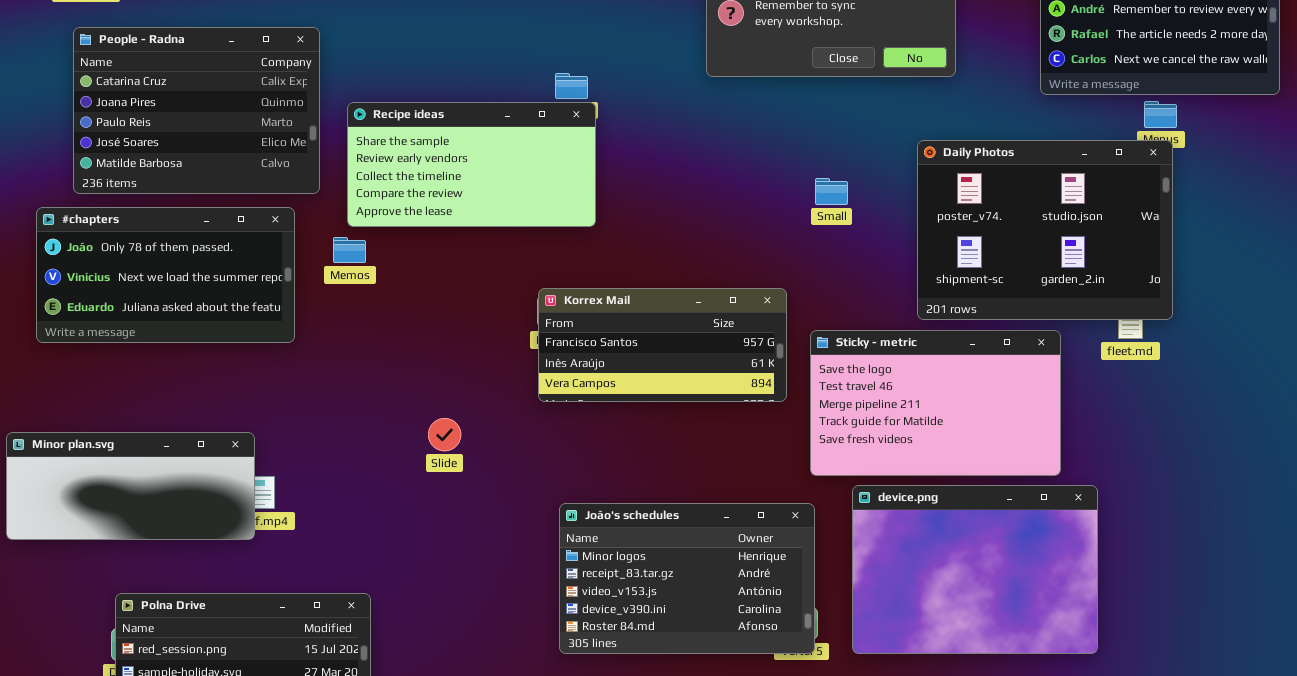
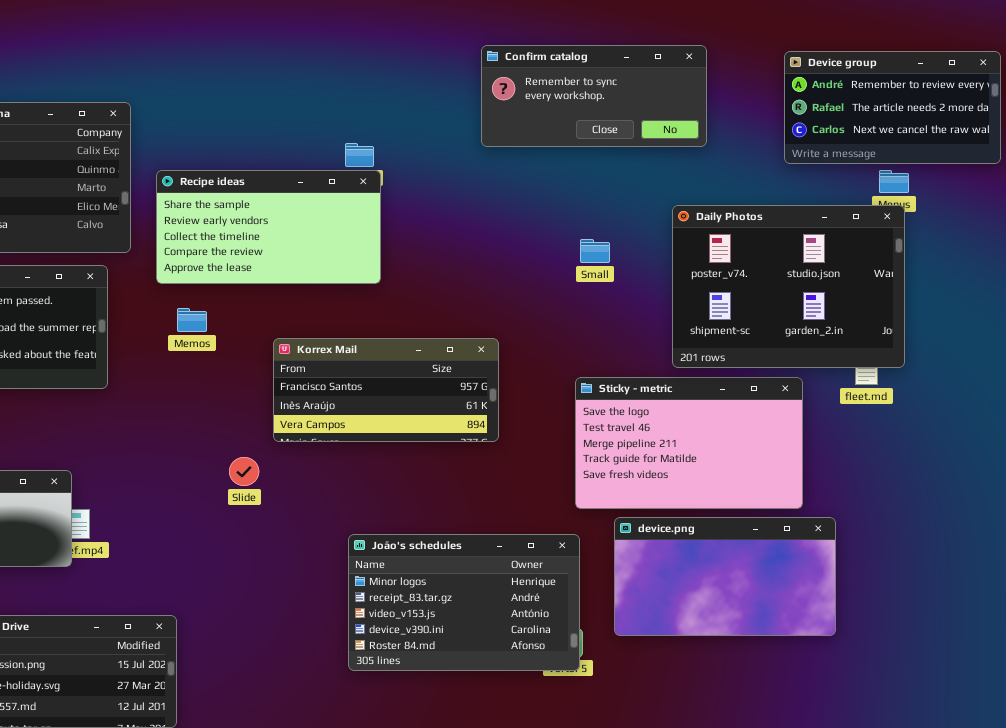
Memos: [333,237,366,263] -> [177,308,207,332], moved
Korrex Mail: [538,288,787,402] -> [273,338,499,442], moved
device.png: [852,485,1098,654] -> [614,517,836,636], resized

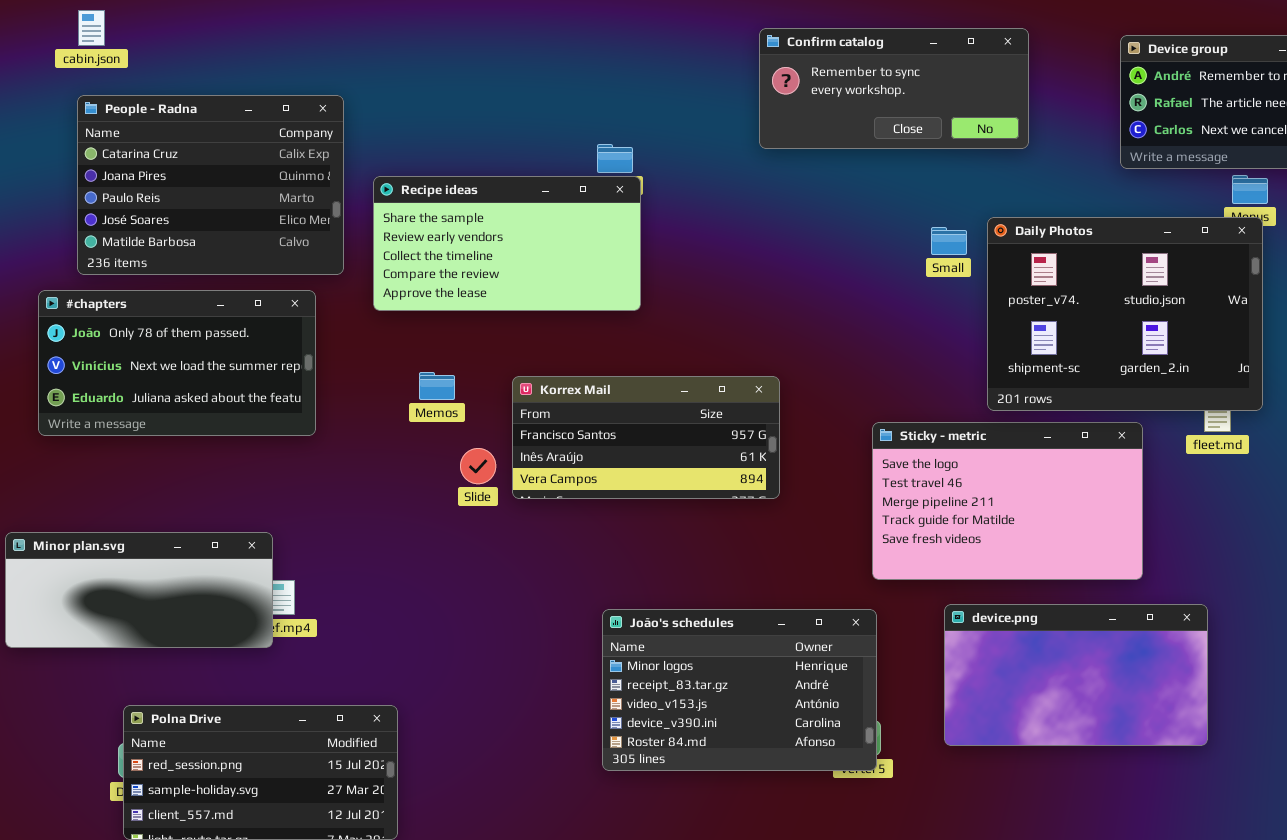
Small: [580,239,610,263] -> [931,227,967,255], moved
Memos: [177,308,207,332] -> [419,372,455,400], moved
Slide: [229,457,259,486] -> [460,448,496,484], moved
device.png: [614,517,836,636] -> [944,604,1208,746], moved

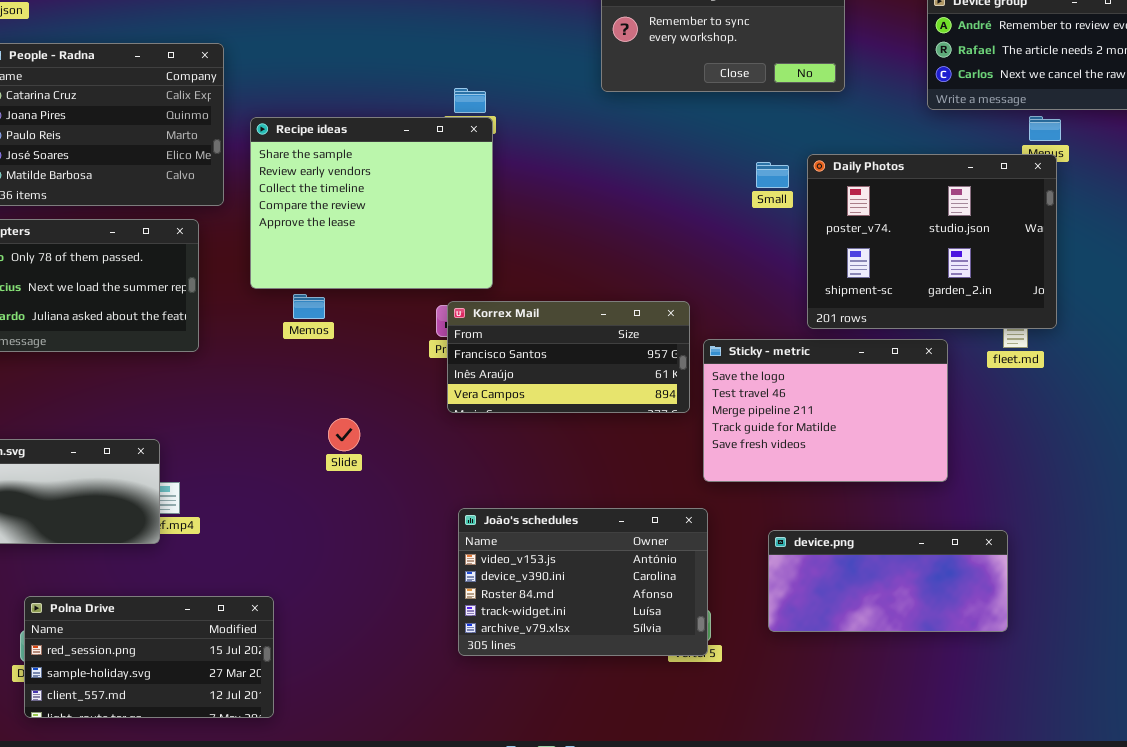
Recipe ideas: [373,176,641,311] -> [250,117,493,289], resized
Korrex Mail: [512,376,780,499] -> [447,301,690,413], moved
Slide: [460,448,496,484] -> [328,418,360,451], moved
device.png: [944,604,1208,746] -> [768,530,1008,632], resized
João's schedules: [602,609,877,771] -> [458,508,708,656], scrolled down 2 rows

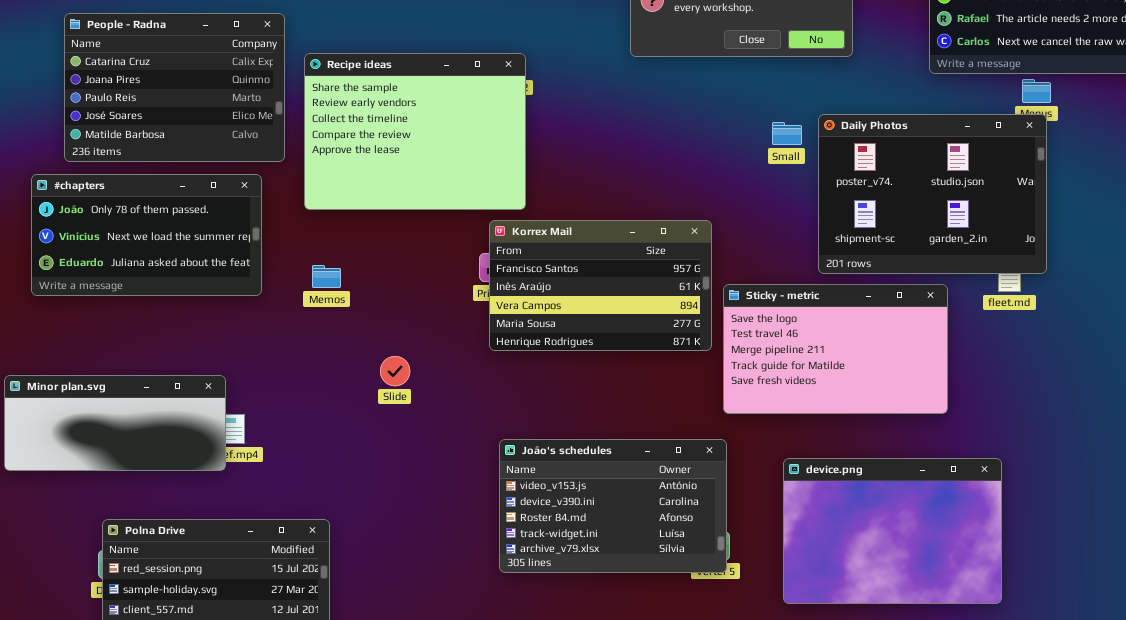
Recipe ideas: [250,117,493,289] -> [304,53,526,210], moved
Memos: [293,294,325,319] -> [312,265,341,288], moved
Korrex Mail: [447,301,690,413] -> [489,220,712,351], resized
device.png: [768,530,1008,632] -> [783,458,1002,604], resized

